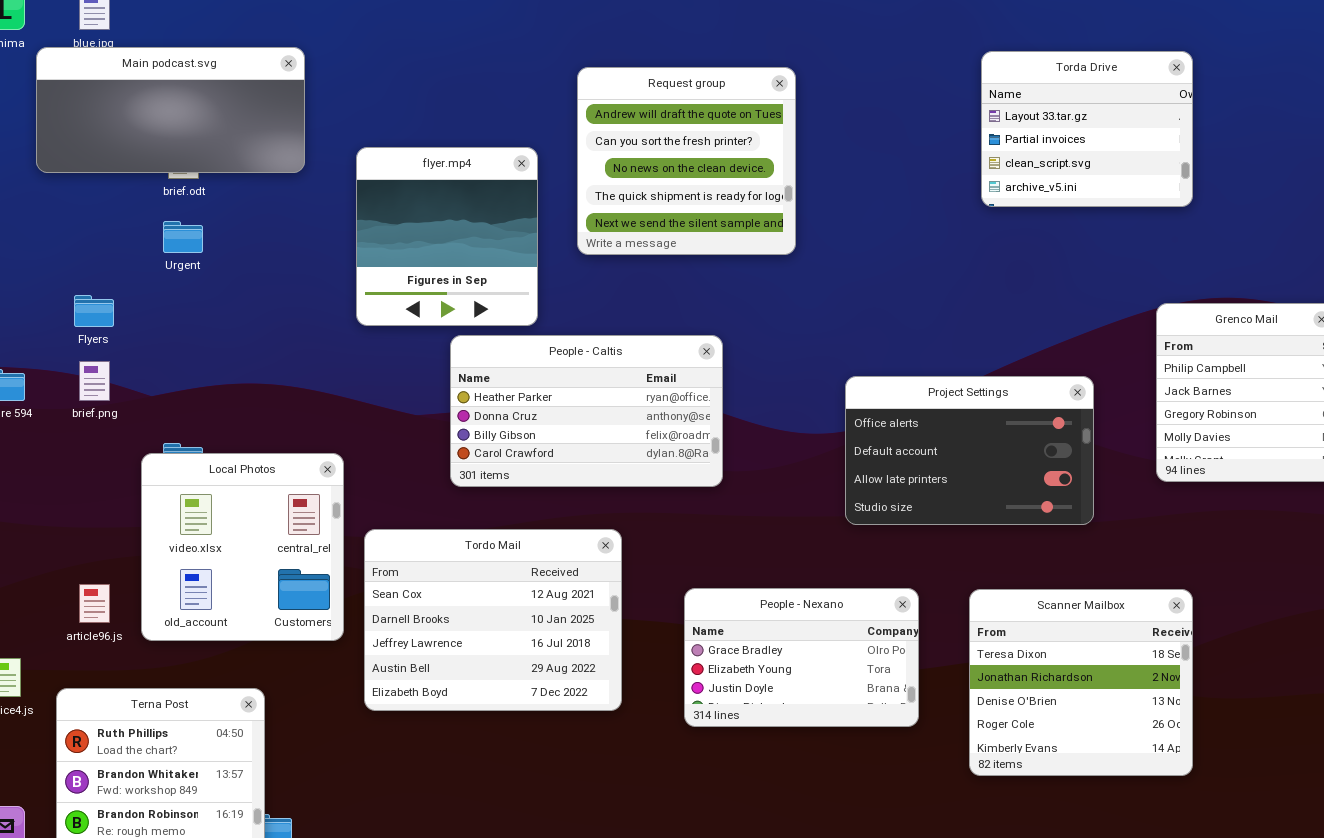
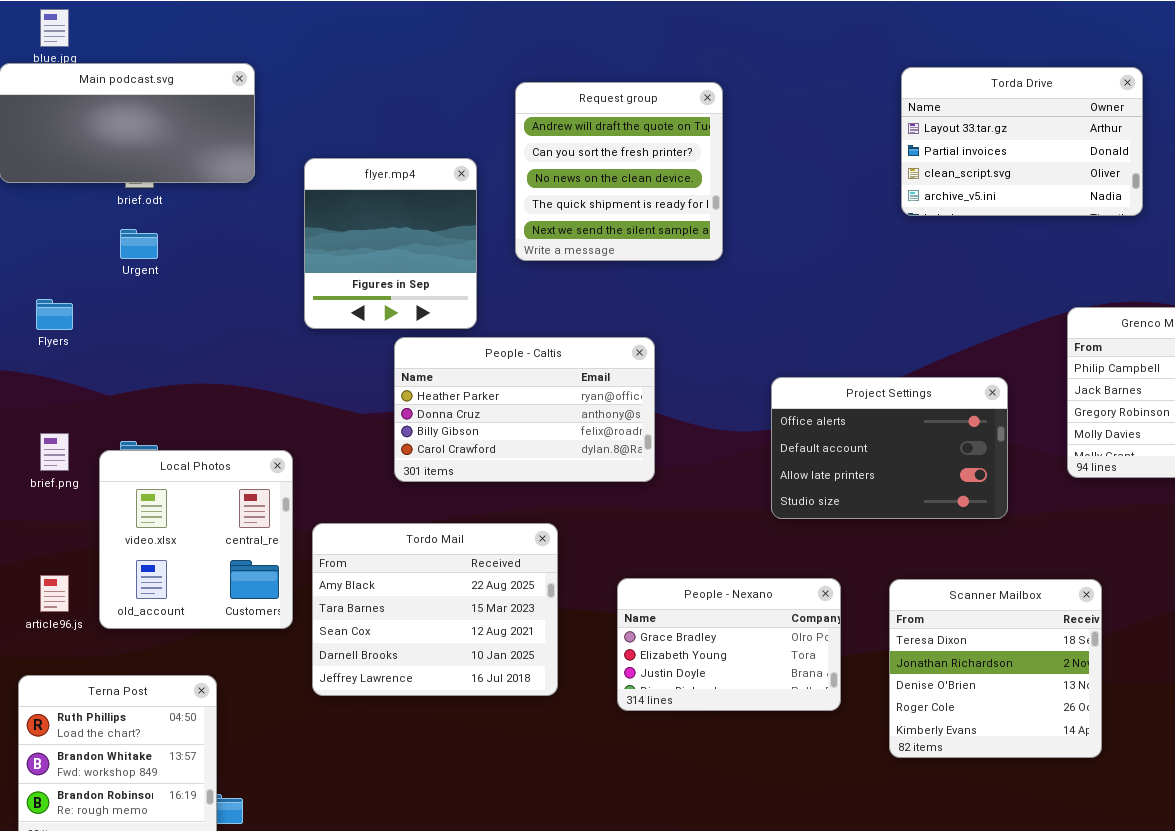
Torda Drive: [981,51,1193,207] -> [901,67,1143,216], resized
brief.png: [79,361,110,401] -> [40,433,69,471], moved
Tordo Mail: [364,529,622,711] -> [312,523,558,696], scrolled up 2 rows

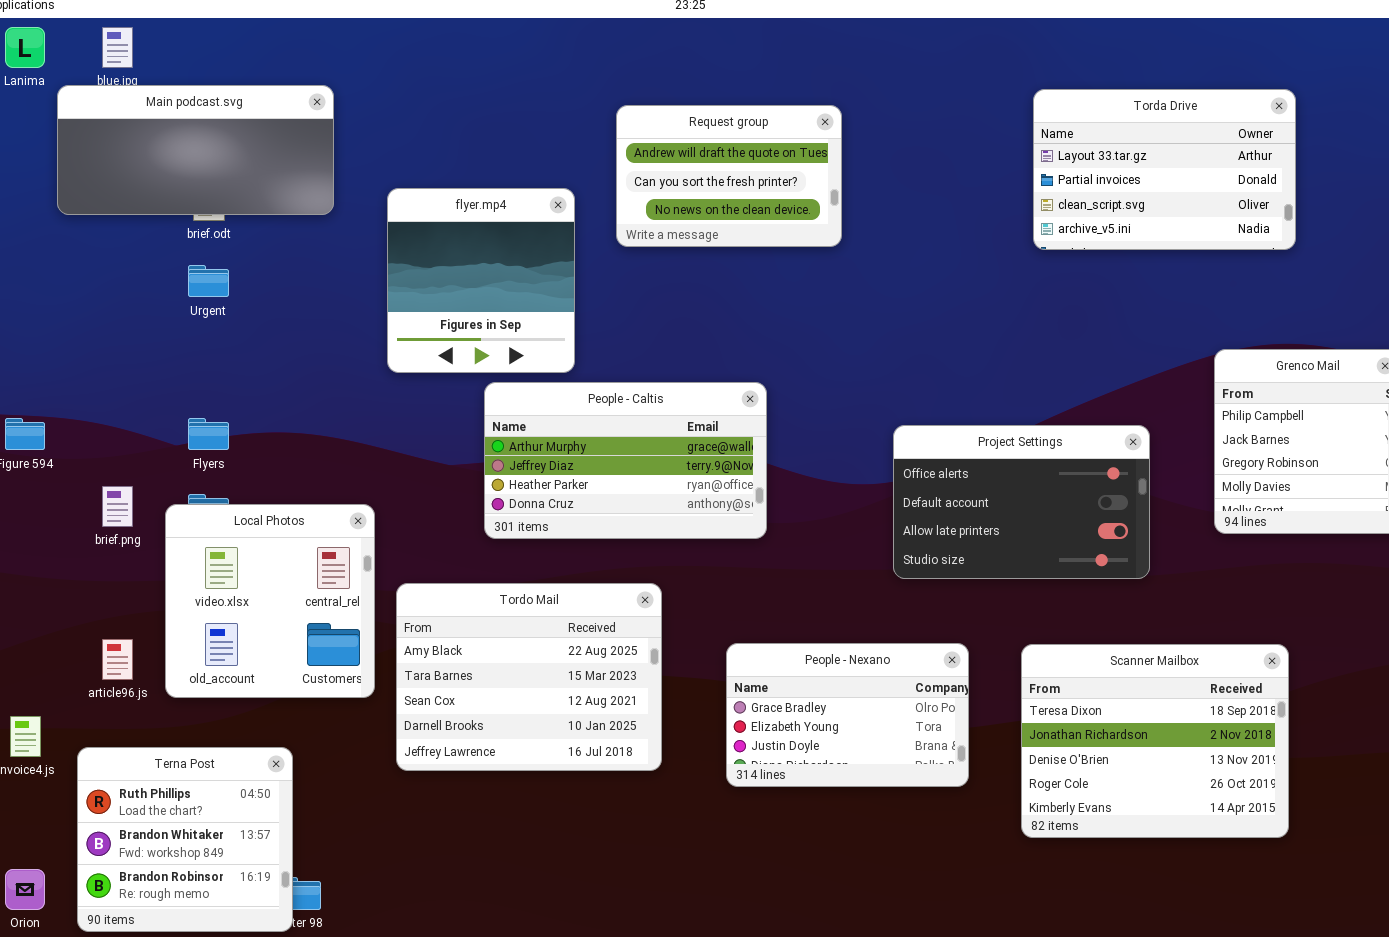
Request group: [515,82,723,261] -> [616,105,842,247], resized
Flyers: [36,299,73,330] -> [188,418,229,450], moved
People - Caltis: [394,337,655,482] -> [484,382,767,539], scrolled up 2 rows
Scanner Mailbox: [889,579,1102,758] -> [1021,644,1289,838], resized

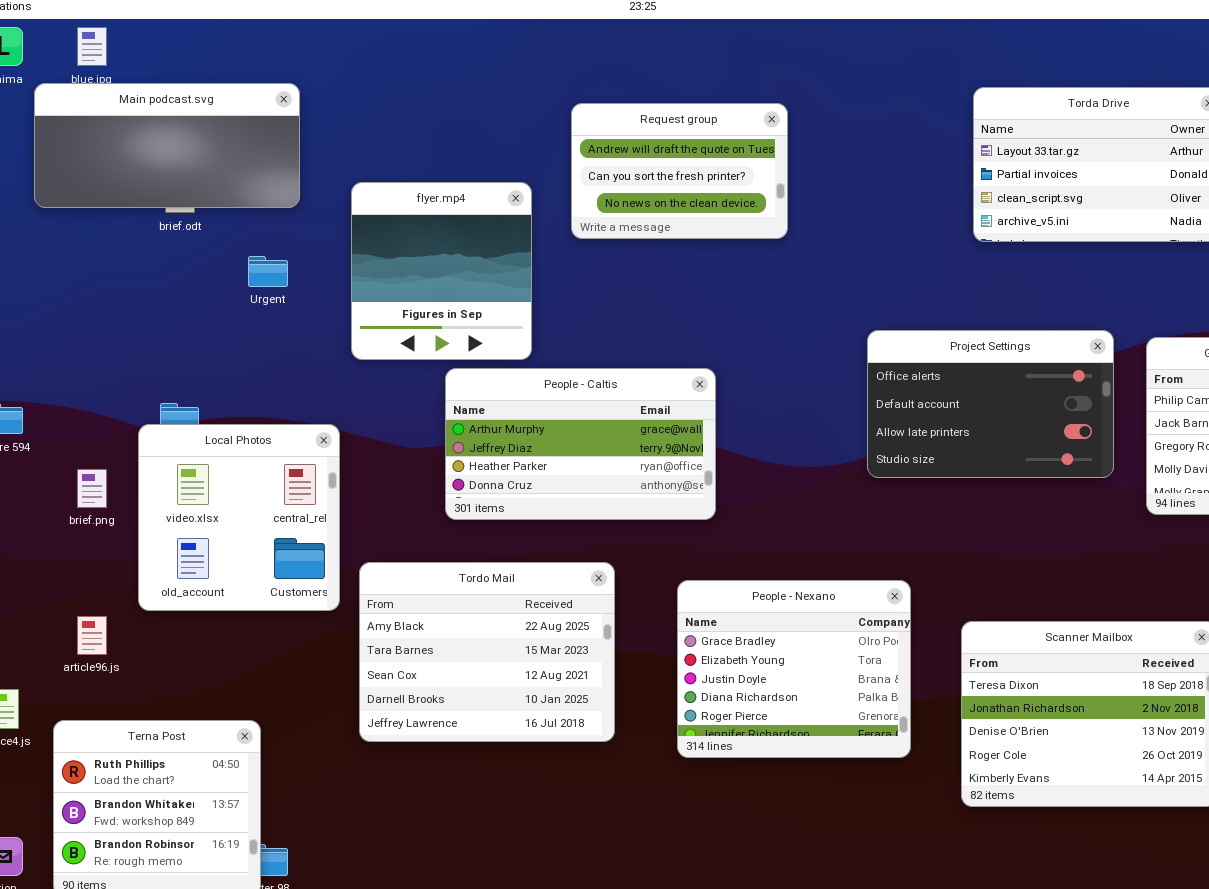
Urgent: [188,265,229,297] -> [248,256,288,287], moved
Project Settings: [893,425,1150,579] -> [867,330,1114,478], moved
Local Photos: [165,504,375,698] -> [138,424,340,611], moved
People - Nexano: [726,643,969,787] -> [677,580,911,758], resized

